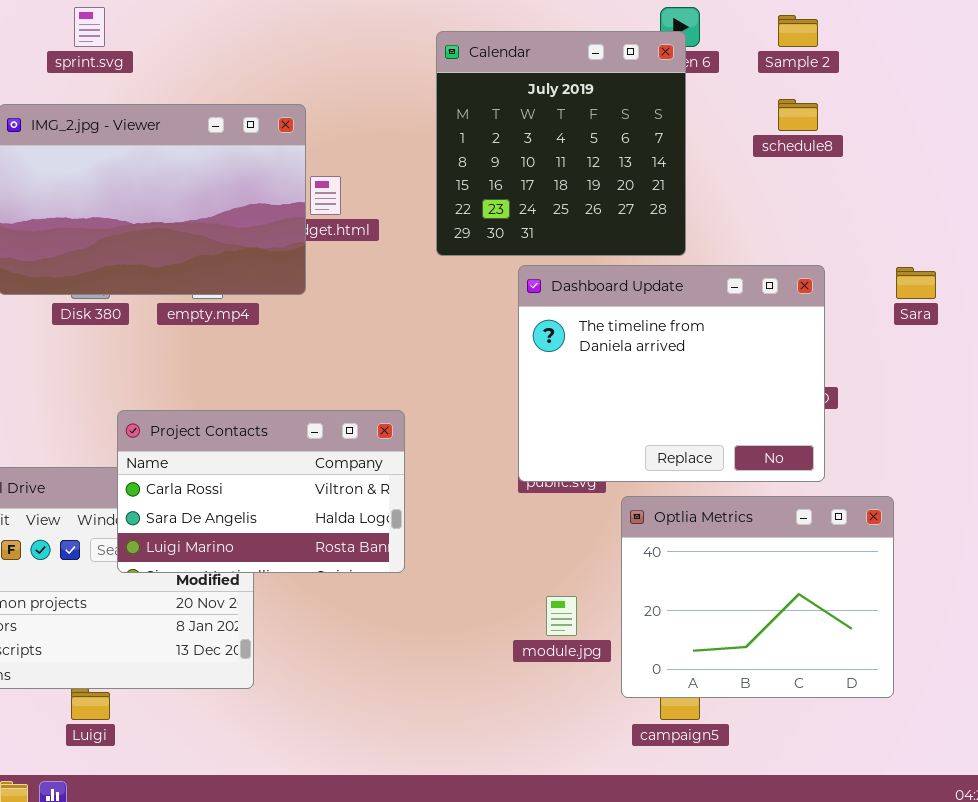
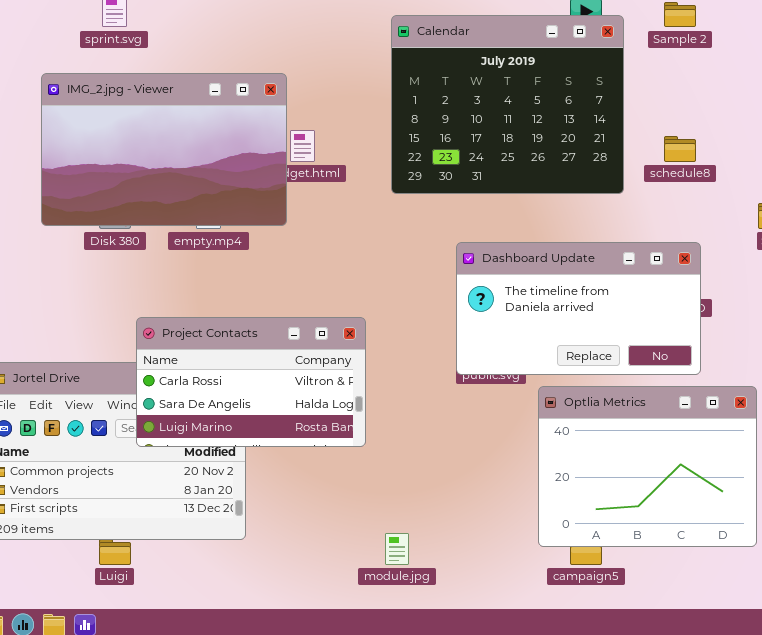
Calendar: [436,31,686,256] -> [391,15,624,194], resized
schedule8: [778,99,818,131] -> [664,136,696,162], moved
Dashboard Update: [518,265,825,482] -> [456,242,701,375], resized
module.jpg: [546,596,577,636] -> [385,533,409,565], moved

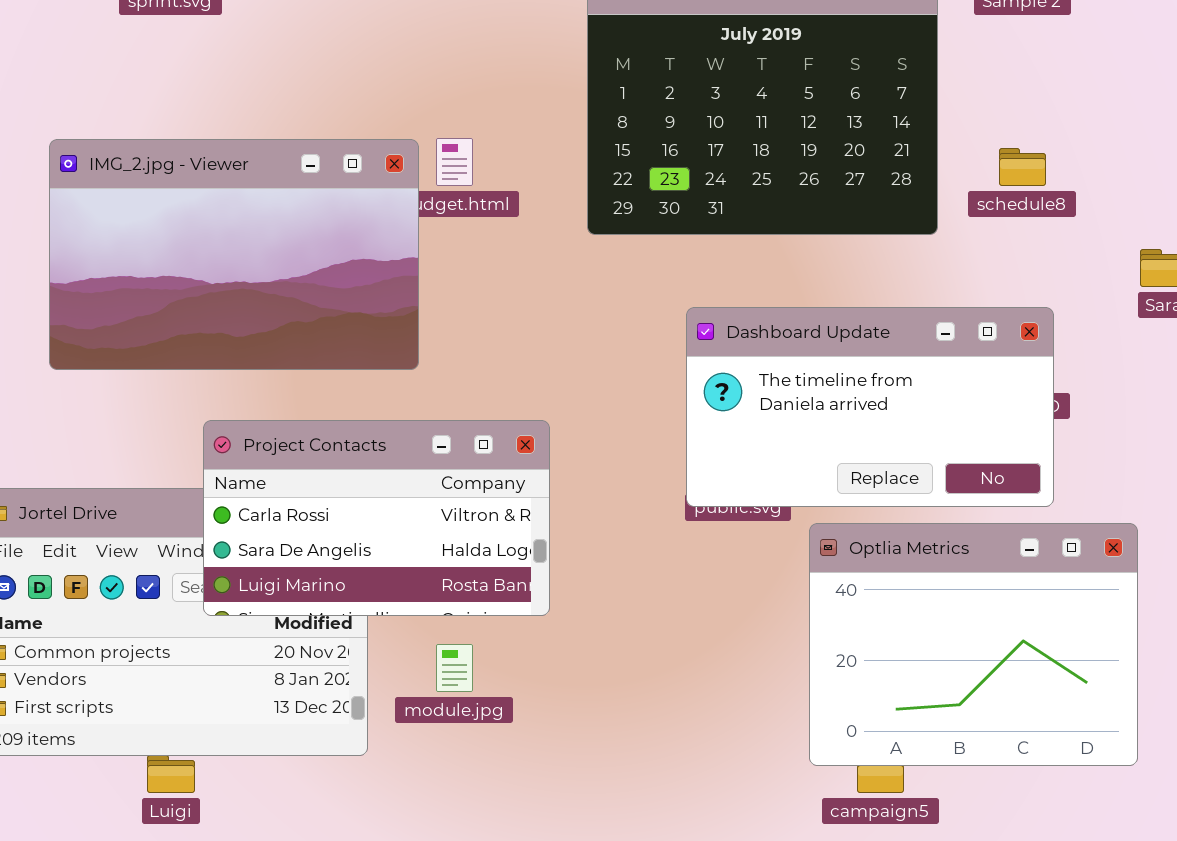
IMG_2.jpg - Viewer: [41,73,287,226] -> [49,139,419,370], moved
module.jpg: [385,533,409,565] -> [436,644,473,692], moved

